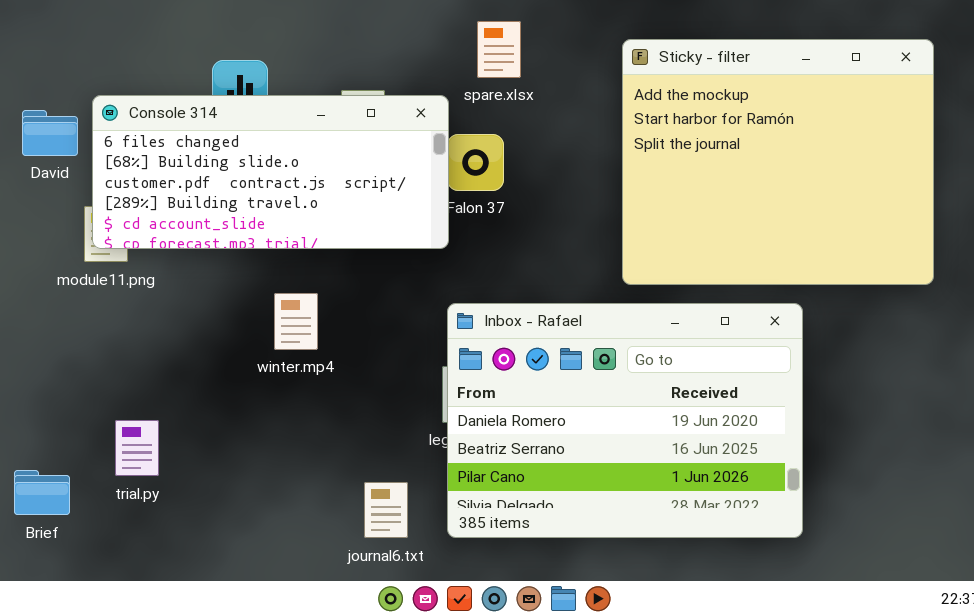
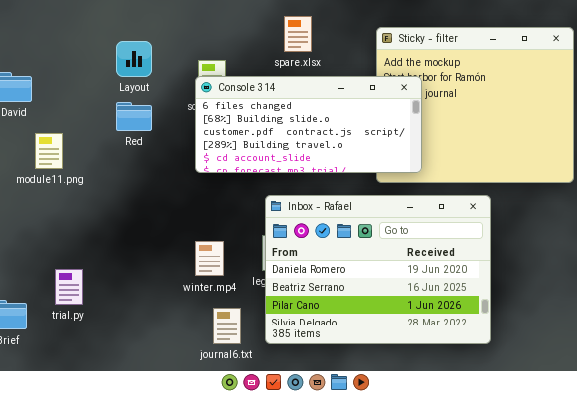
Console 314: [92,95,449,249] -> [195,76,422,173], moved
winter.mp4: [274,293,318,350] -> [195,241,224,276], moved

